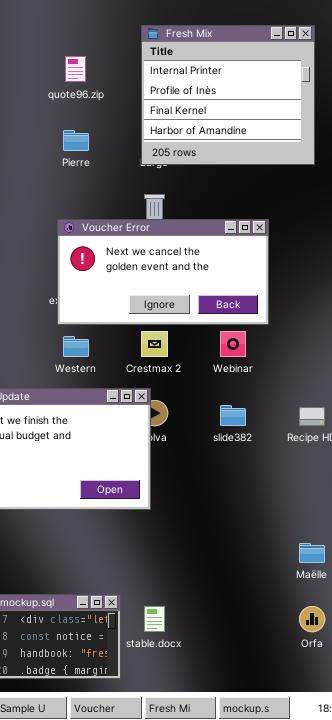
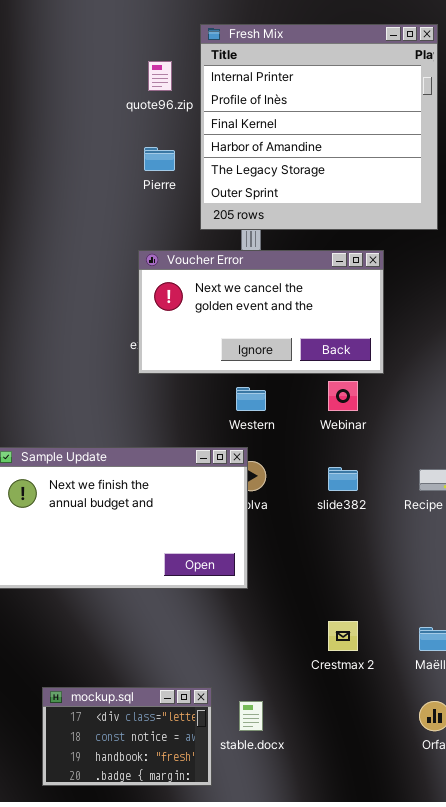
Fresh Mix: [141,25,315,165] -> [200,24,438,230], resized
Crestmax 2: [141,331,168,357] -> [328,621,358,651], moved
Western: [63,336,89,357] -> [236,387,266,411], moved

